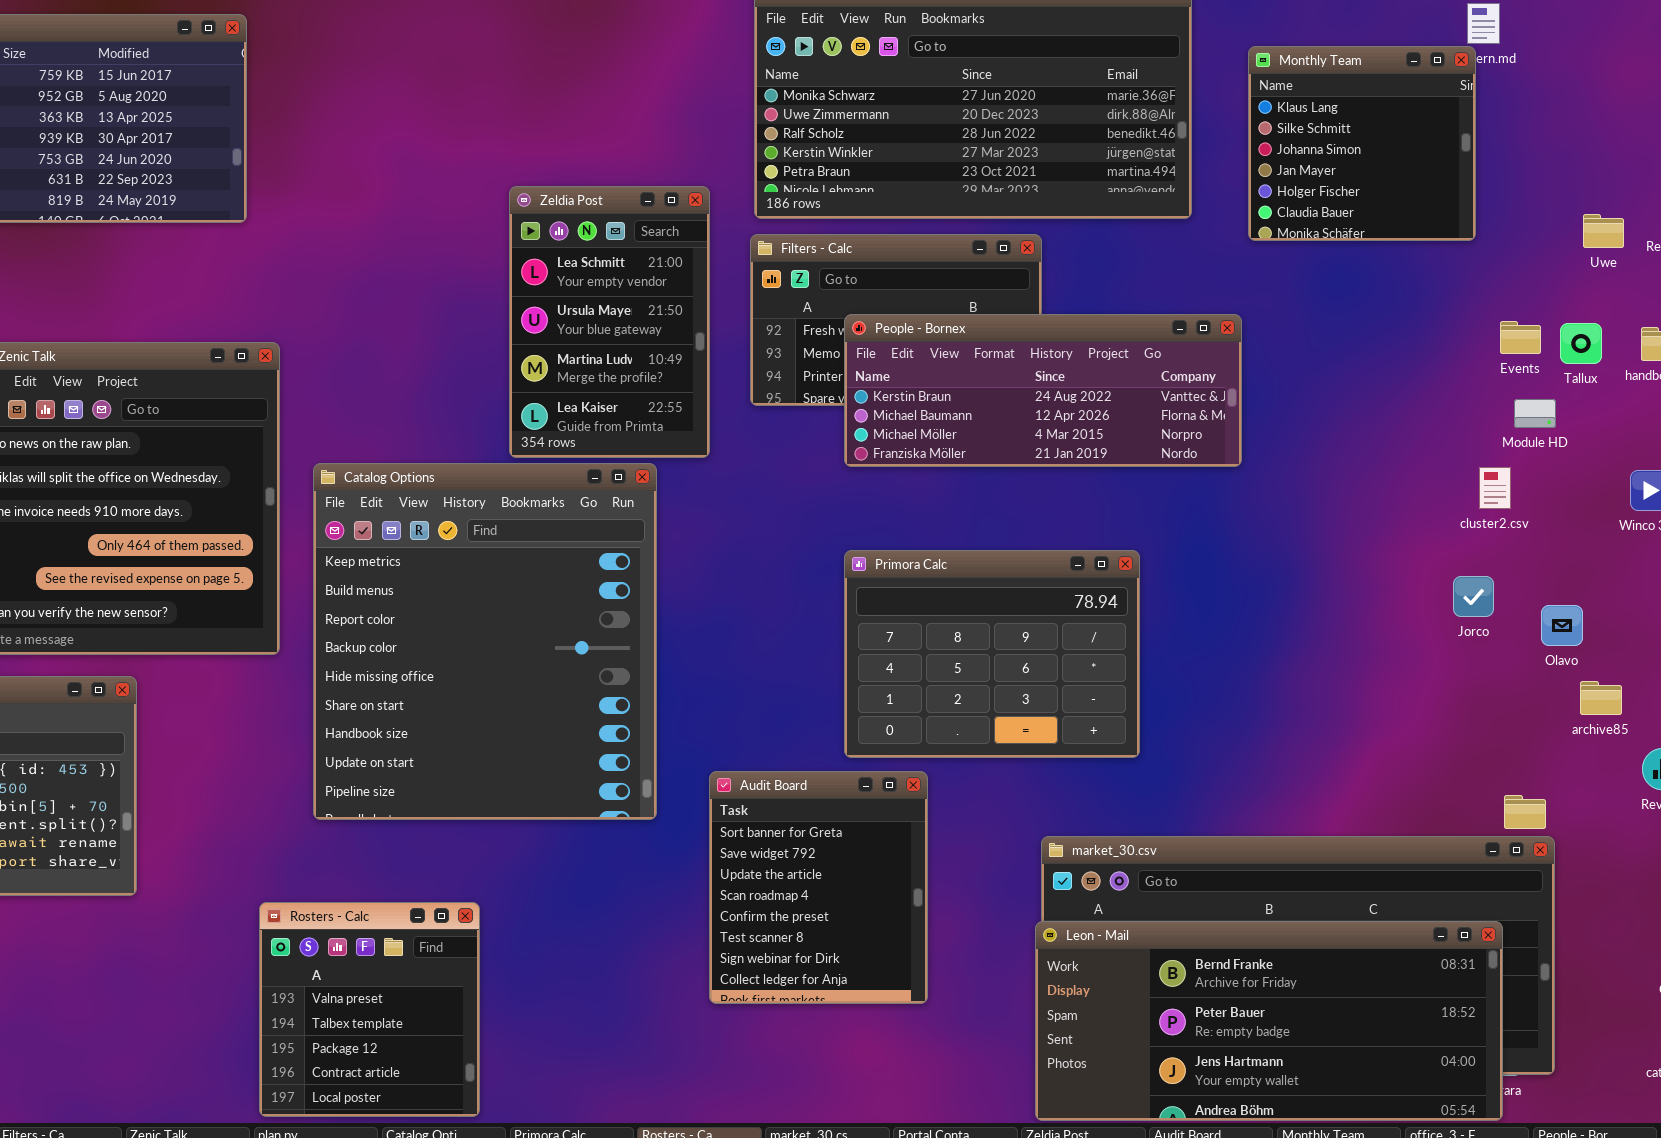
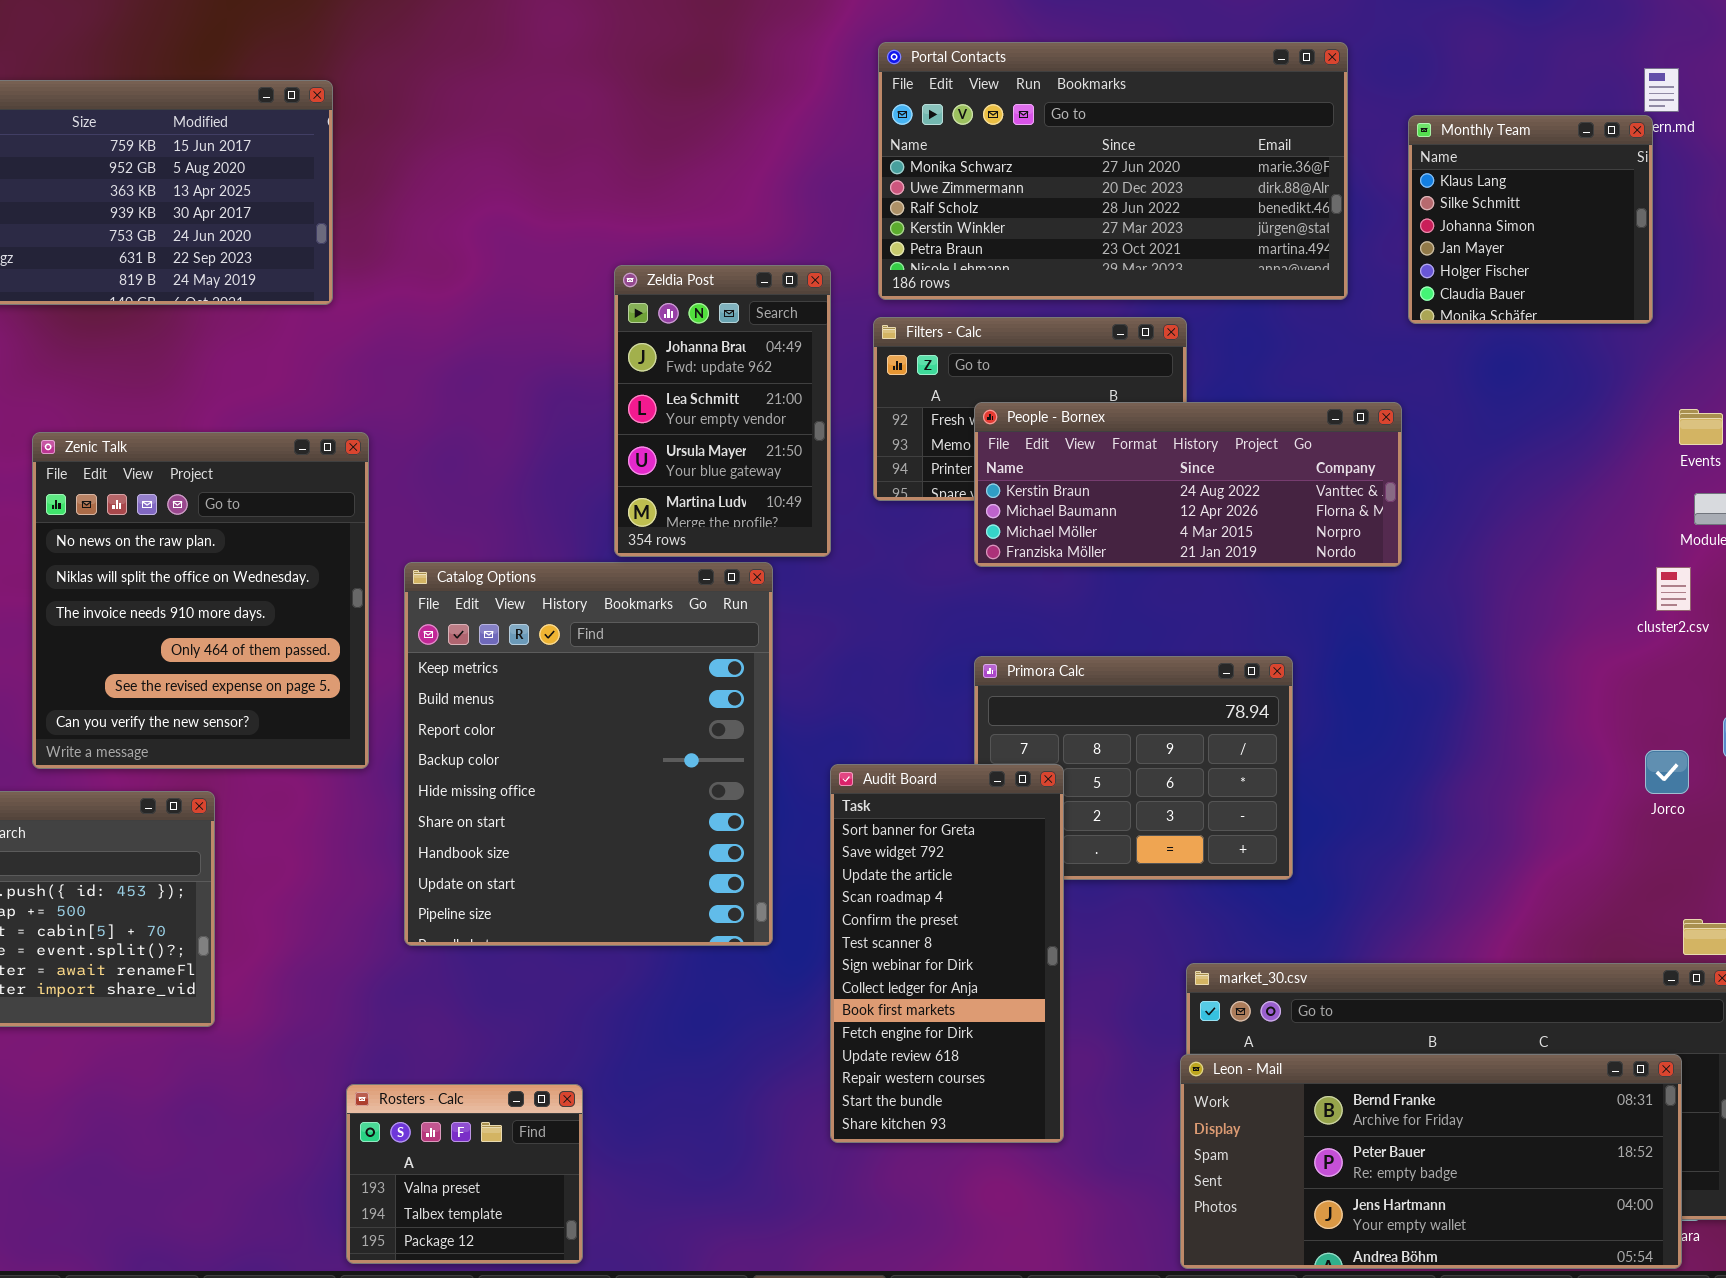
Zeldia Post: [509,186,710,458] -> [614,265,831,557], scrolled up 1 row
Jorco: [1453,576,1494,617] -> [1645,750,1689,794], moved
Audit Board: [709,771,928,1004] -> [830,764,1064,1143], resized
Rosters - Calc: [259,902,480,1117] -> [346,1084,583,1264], resized

